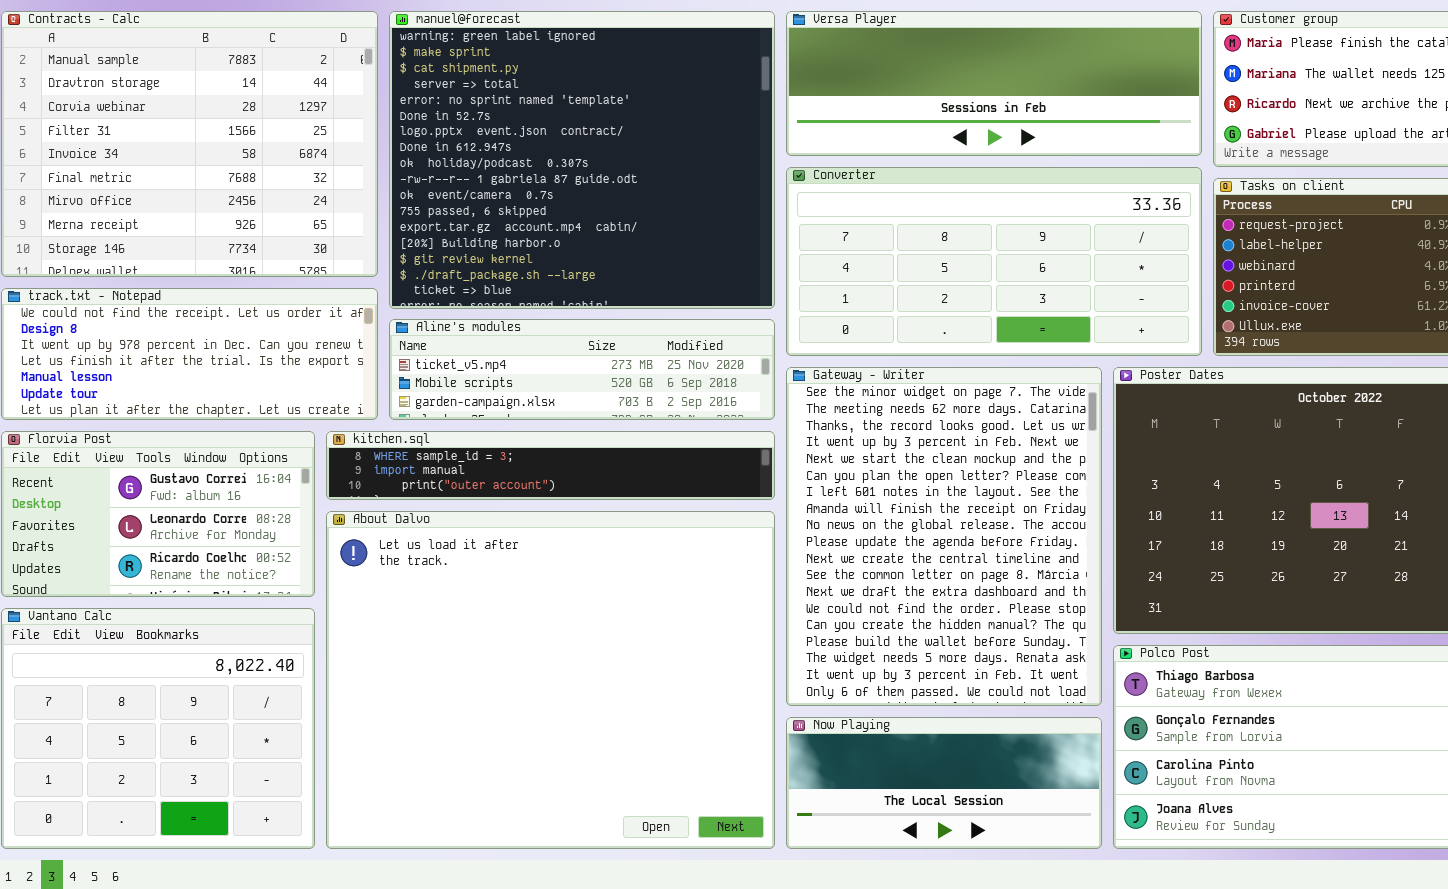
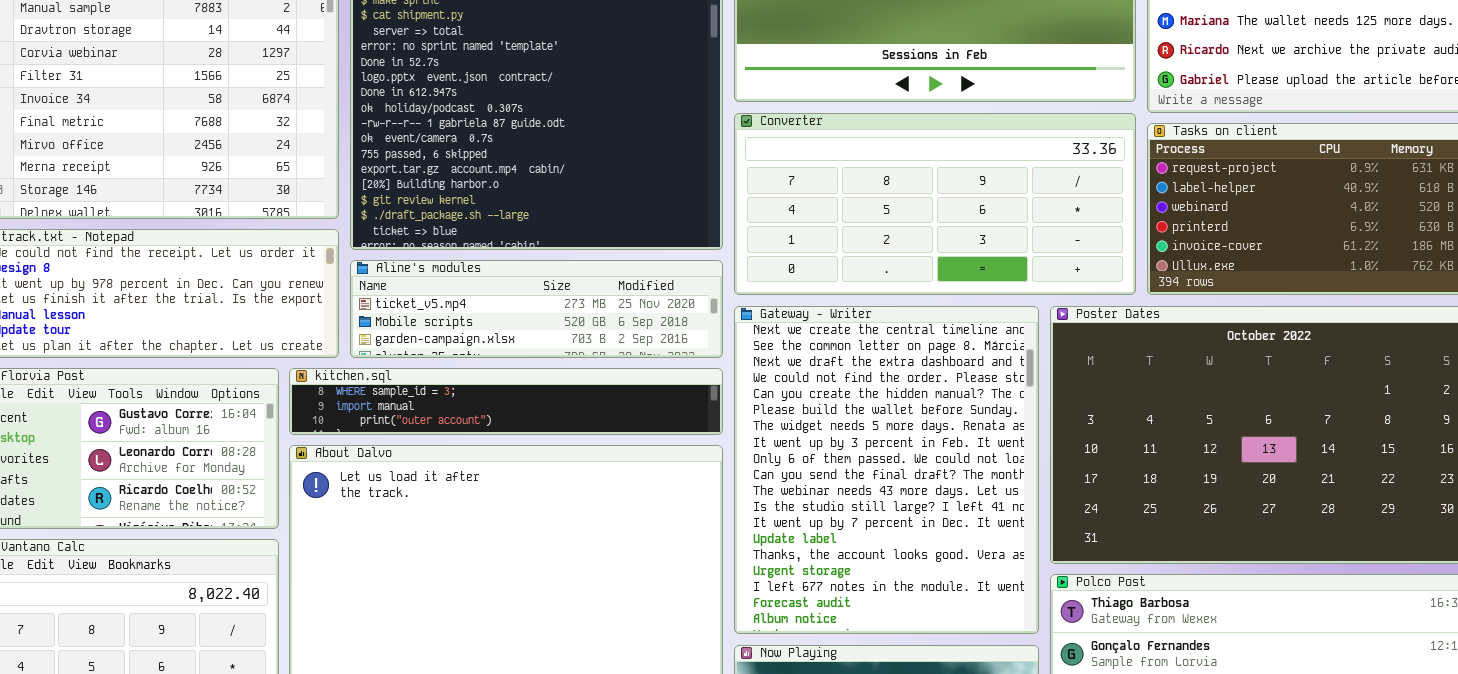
Gateway - Writer: [786,367,1102,706] -> [734,306,1039,634], scrolled down 10 rows

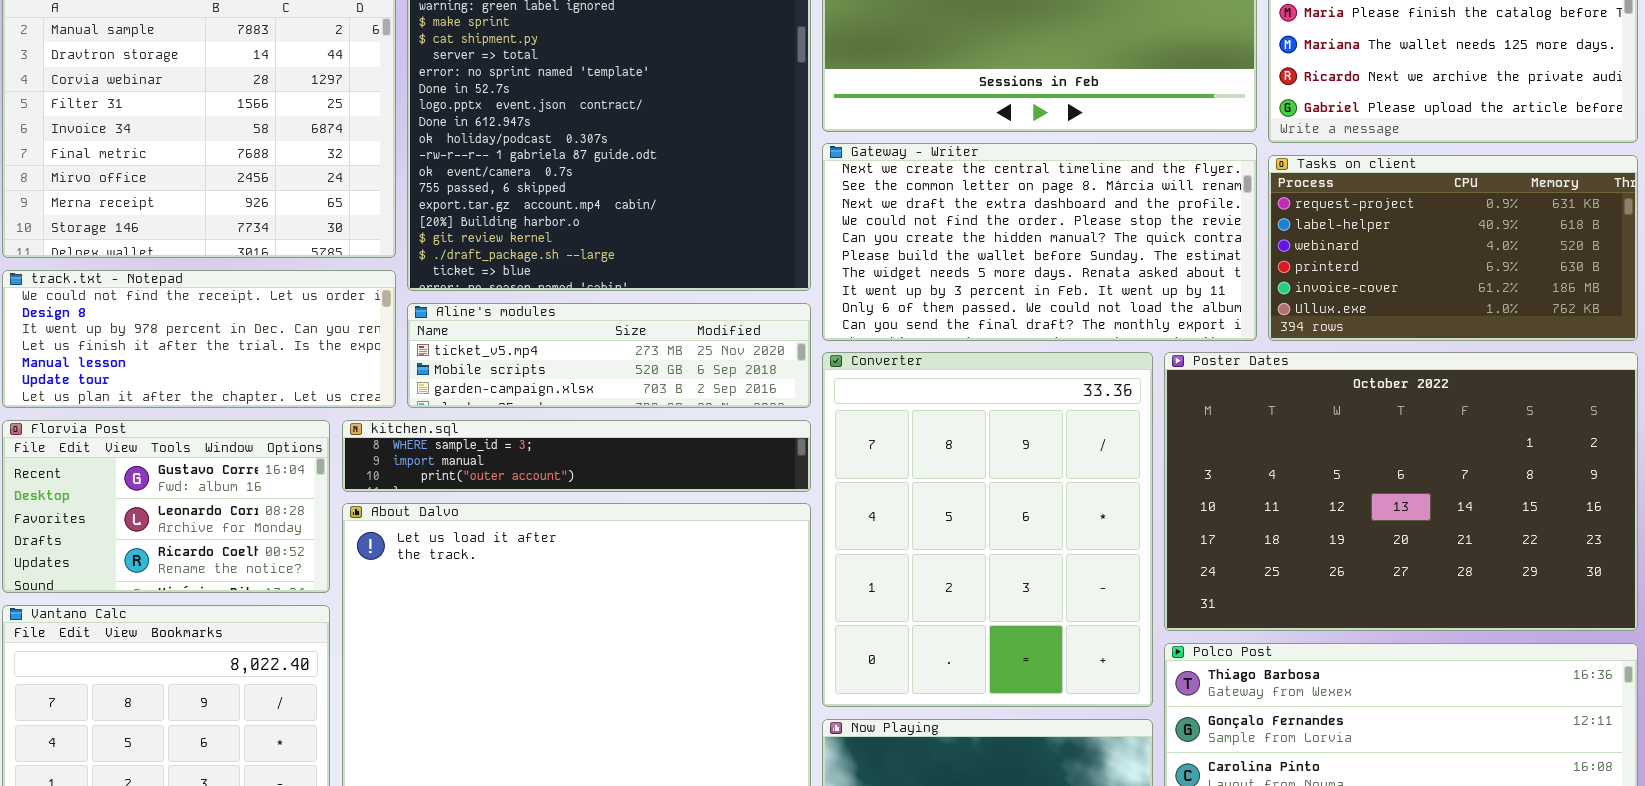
Converter: [734,113,1136,295] -> [822,352,1153,707], moved, resized
Gateway - Writer: [734,306,1039,634] -> [822,143,1257,341], moved, resized

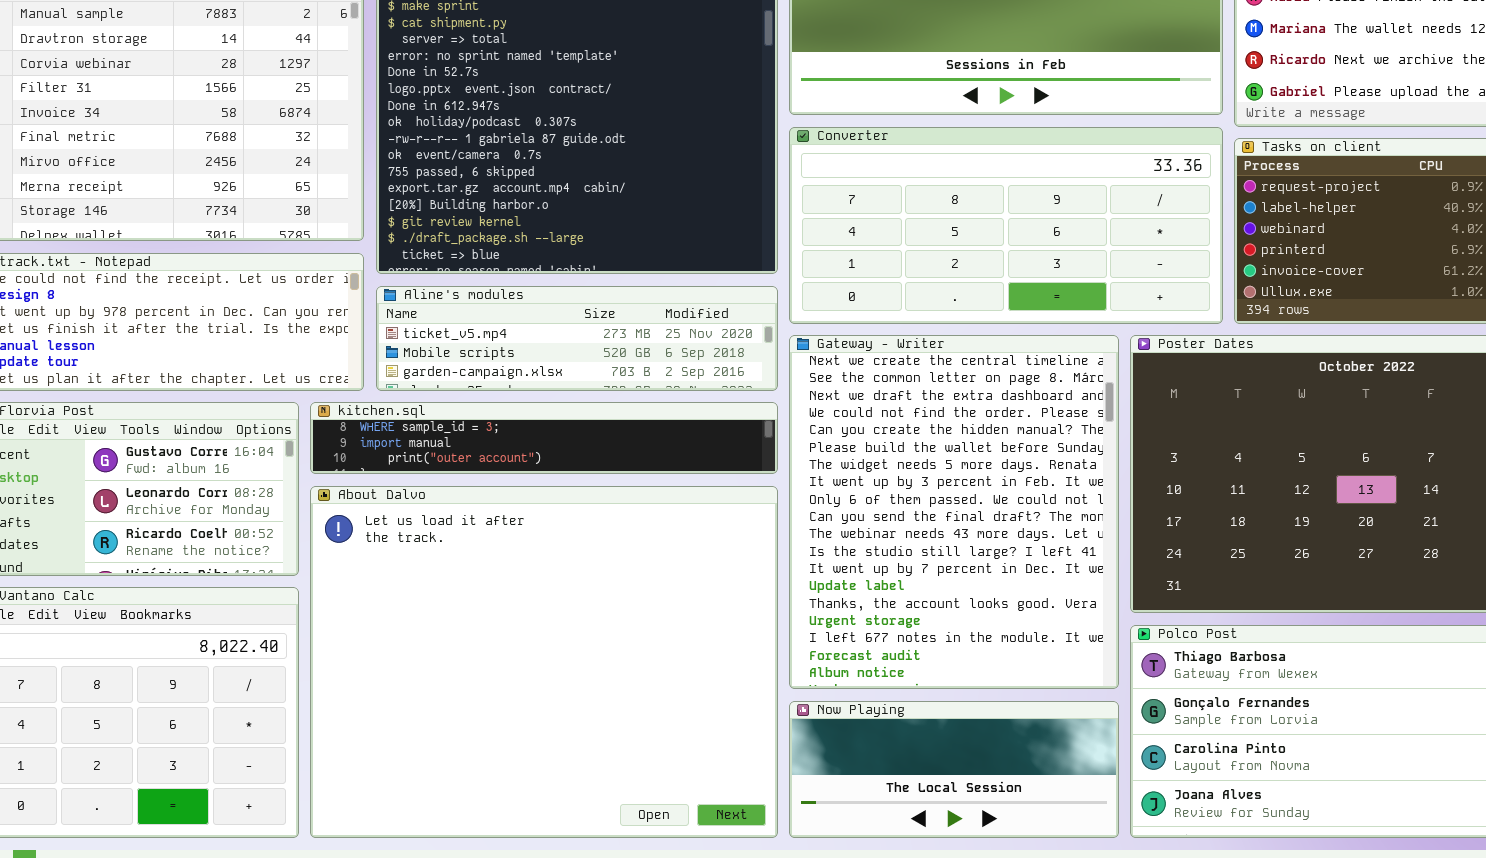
Gateway - Writer: [822,143,1257,341] -> [789,335,1119,689], moved, resized
Converter: [822,352,1153,707] -> [789,127,1223,324], moved, resized

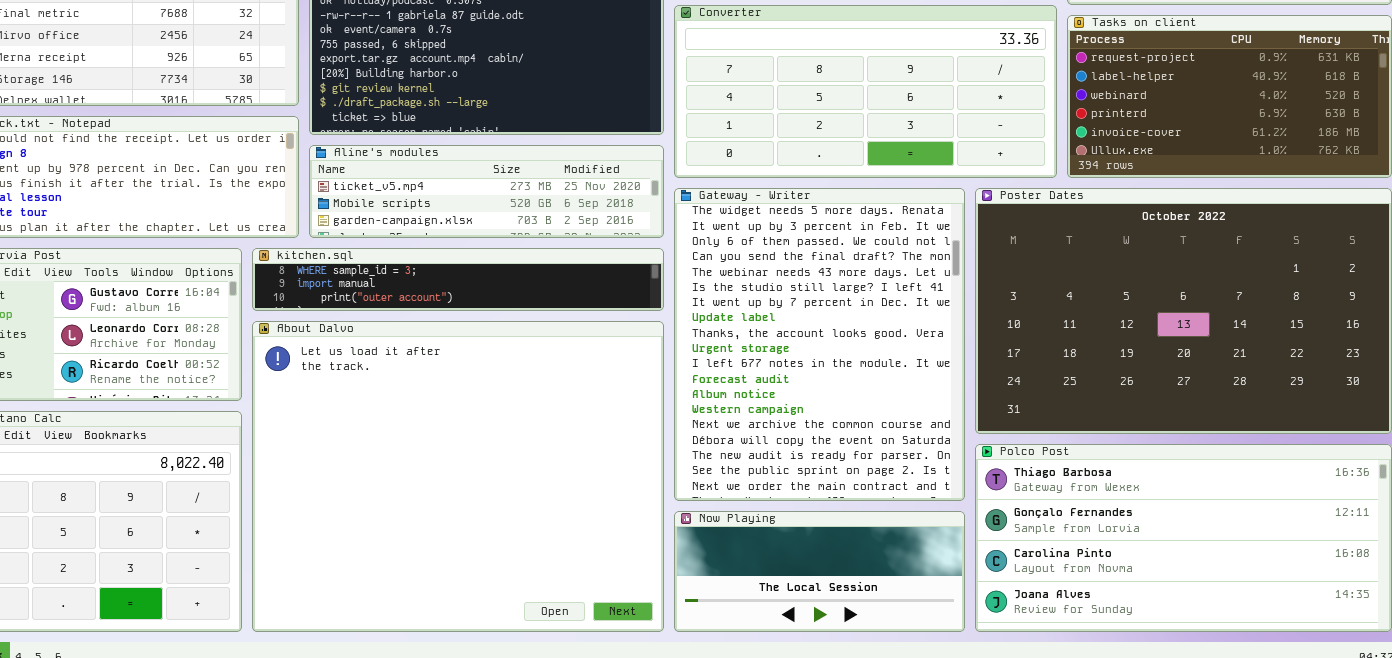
Gateway - Writer: [789,335,1119,689] -> [674,188,965,501], scrolled down 6 rows

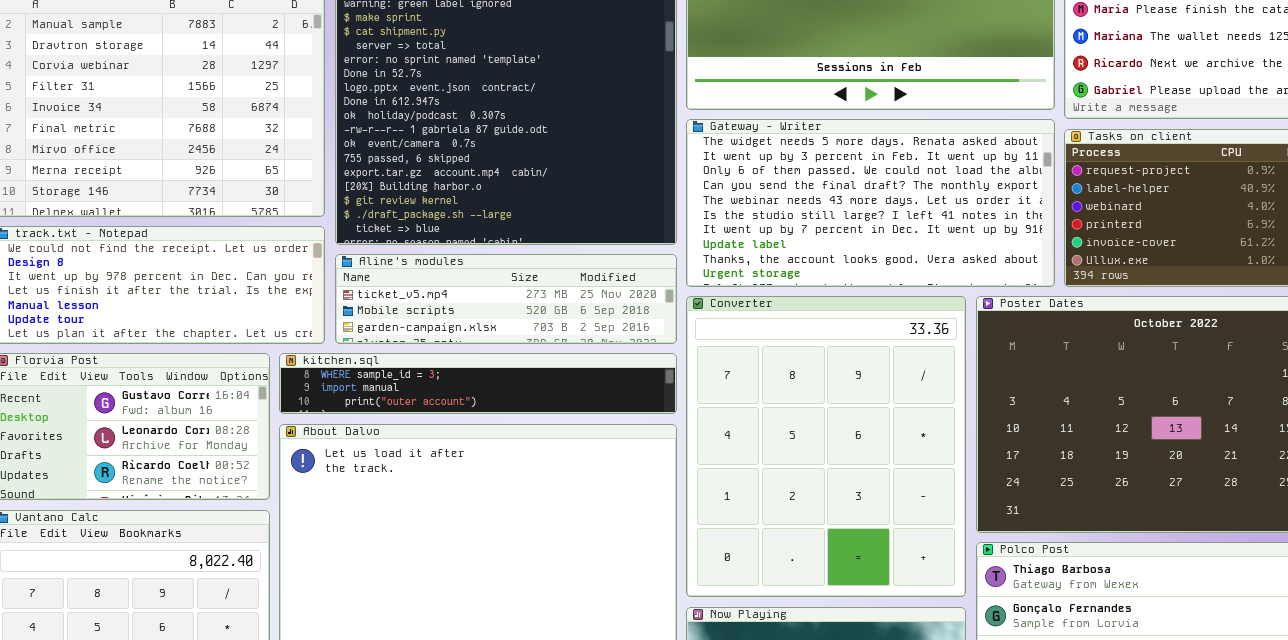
Converter: [674,5,1057,178] -> [686,296,966,597], moved, resized
Gateway - Writer: [674,188,965,501] -> [686,119,1055,287], moved, resized

